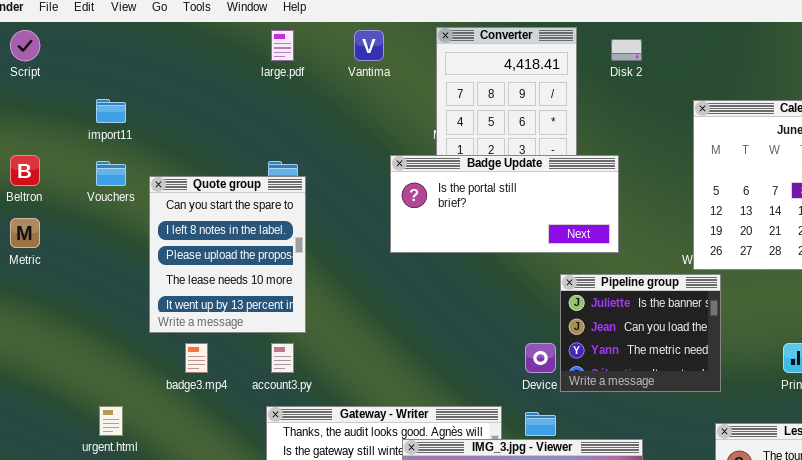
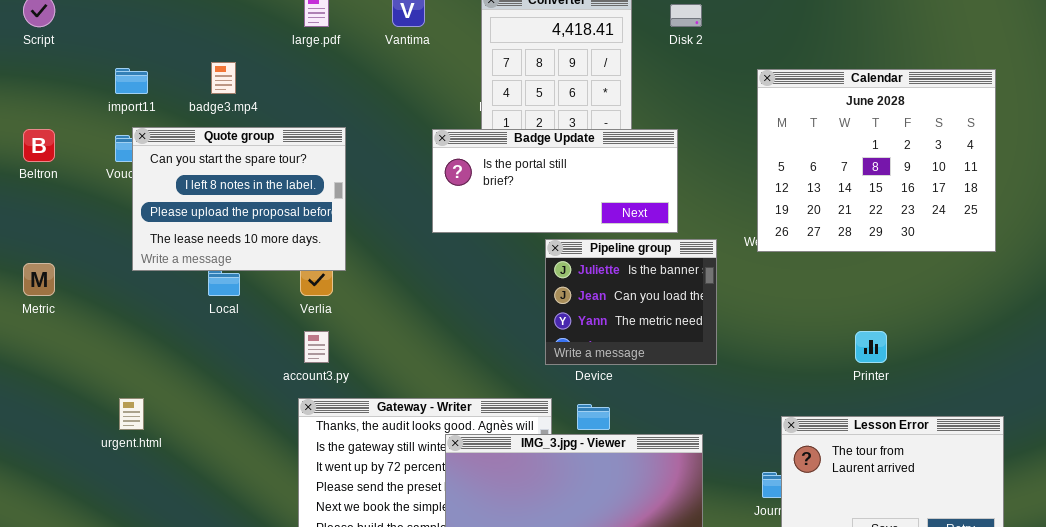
Quote group: [149,176,306,333] -> [132,127,346,271], moved, resized
Metric: [10,218,40,248] -> [23,263,55,296], moved
Pipeline group: [560,274,721,392] -> [545,239,717,365], moved
badge3.mp4: [185,343,208,373] -> [211,62,236,94], moved

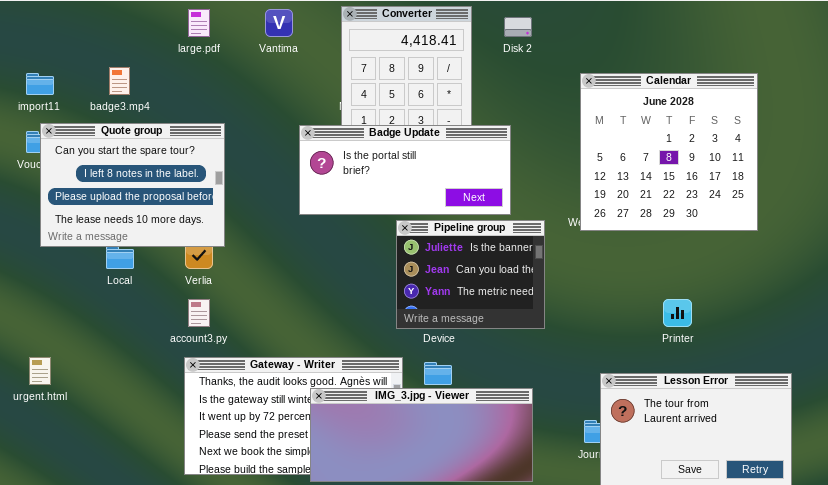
Calendar: [757,69,996,252] -> [580,73,758,231], resized

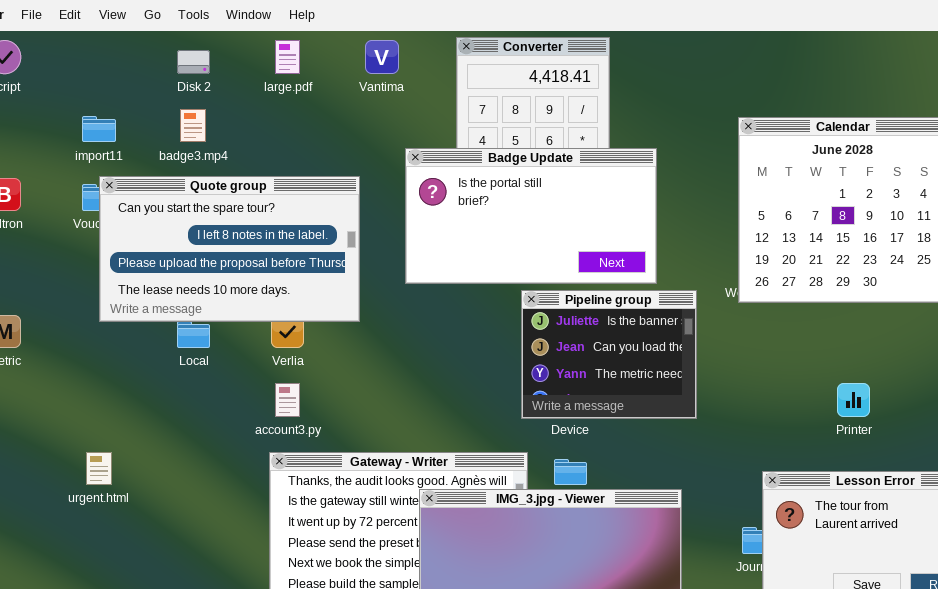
Disk 2: [504,17,532,37] -> [177,50,210,74], moved
Quote group: [40,123,225,247] -> [99,176,360,322], resized
Badge Update: [299,125,511,215] -> [405,148,657,284], resized

